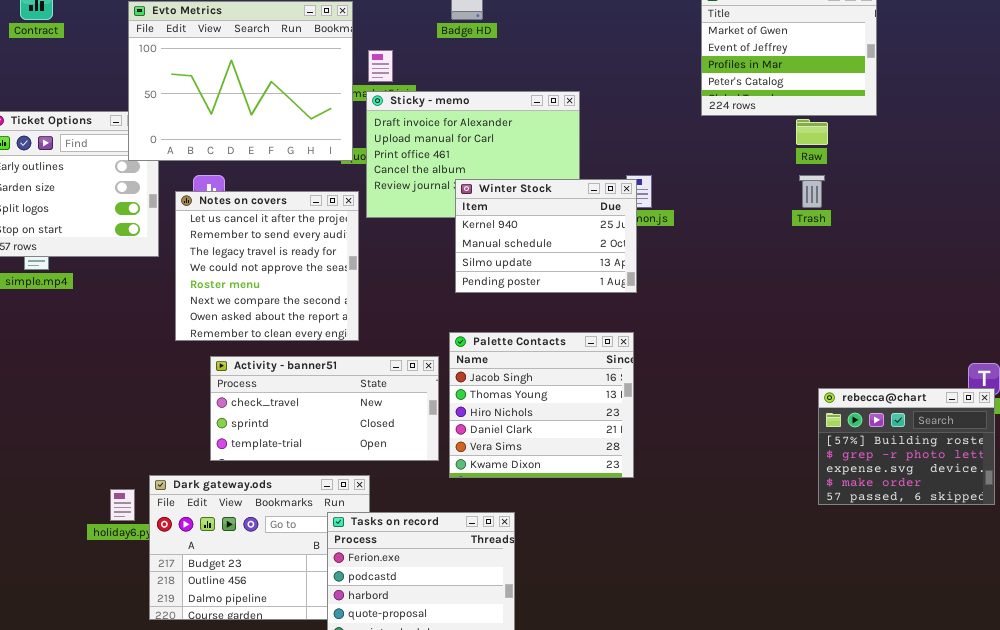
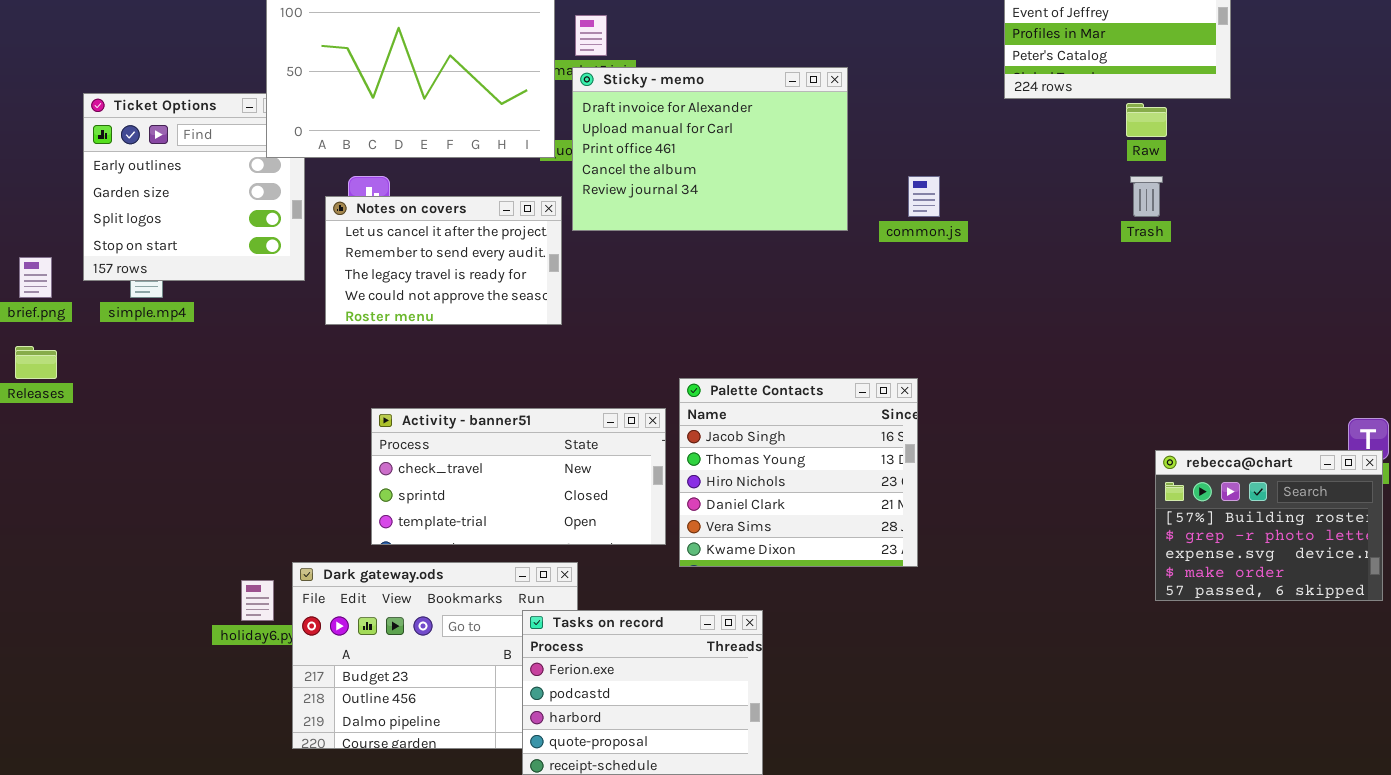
Winter Stock: [455,179,637,293] -> none, closed
Notes on covers: [175,191,359,341] -> [325,196,562,325], resized

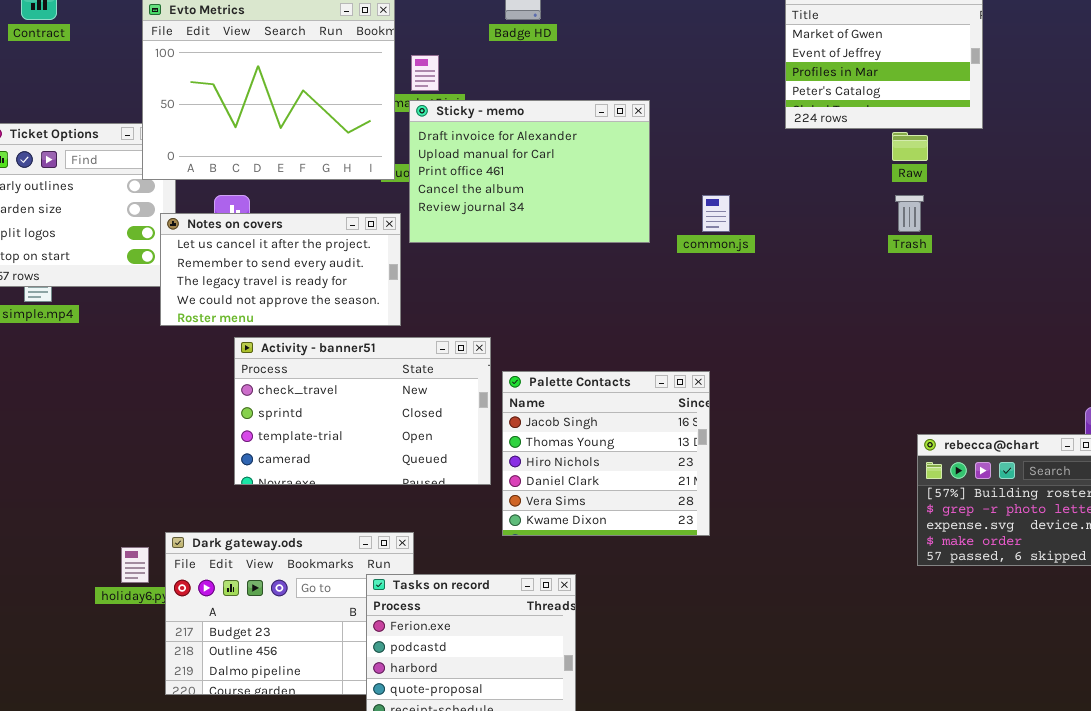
Notes on covers: [325,196,562,325] -> [160,213,401,326], resized
Activity - banner51: [371,408,666,545] -> [234,337,491,485], moved, resized

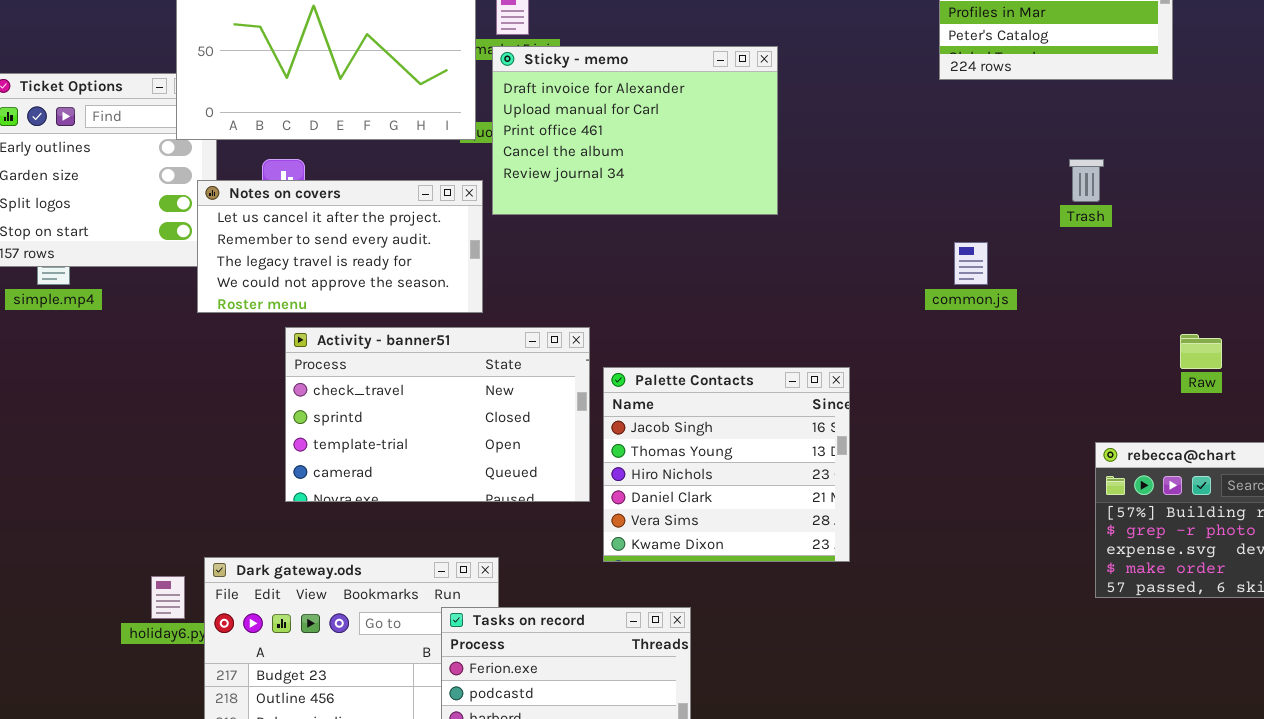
Raw: [892,132,928,161] -> [1180,334,1222,369], moved
common.js: [702,195,730,232] -> [954,242,988,285], moved

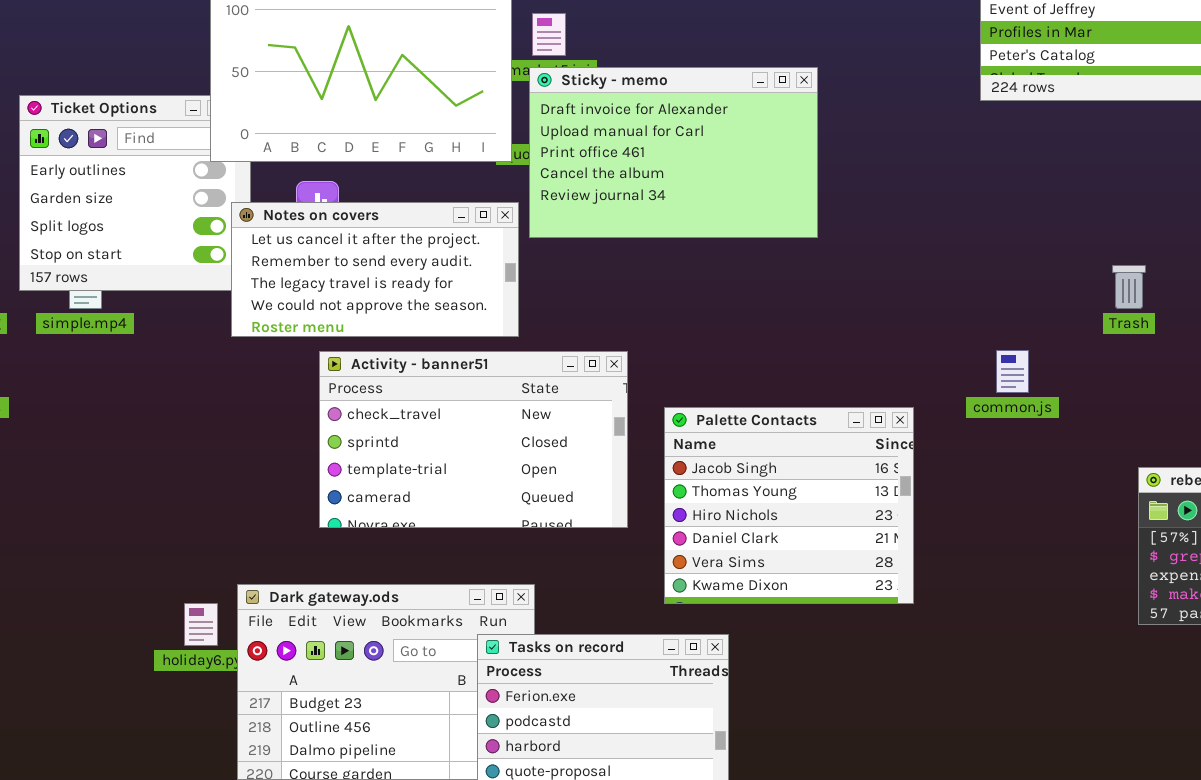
Trash: [1069,159,1104,202] -> [1112,265,1146,309], moved
common.js: [954,242,988,285] -> [996,350,1029,393], moved
Palette Contacts: [603,367,850,562] -> [664,407,914,604], moved

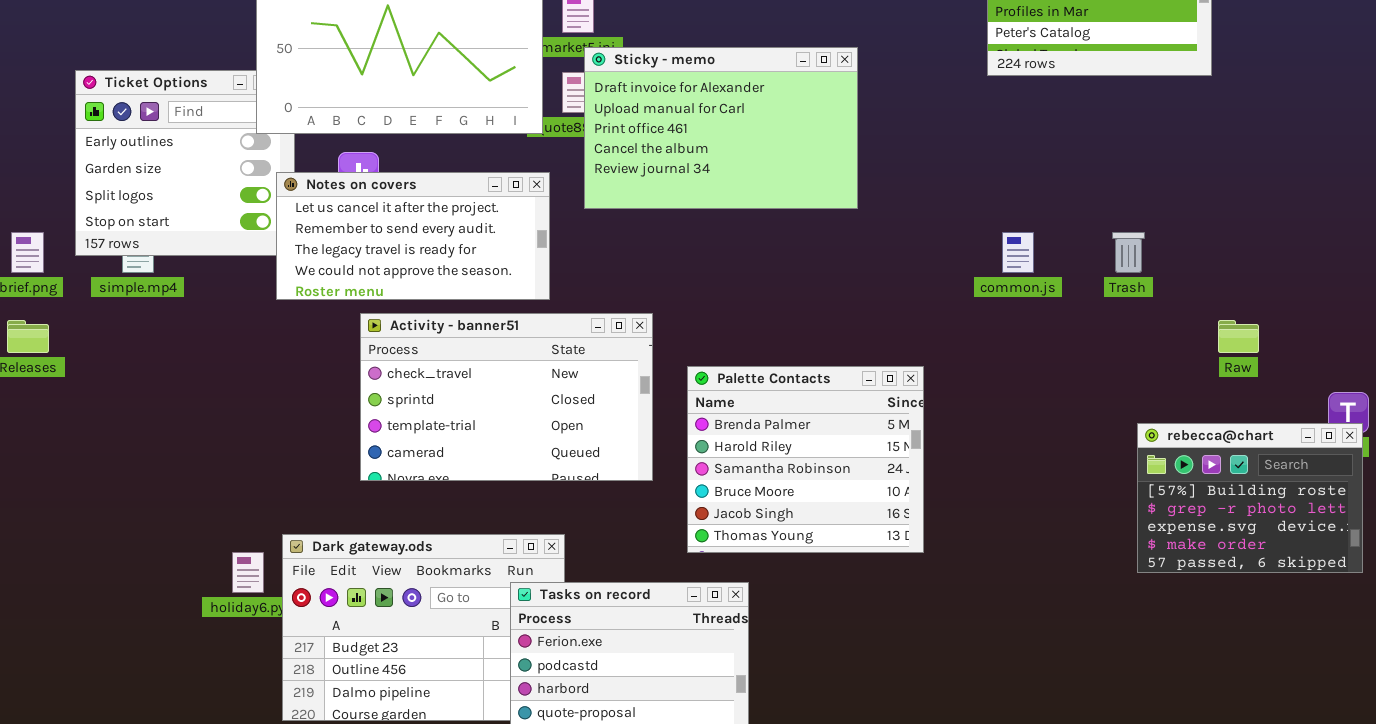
Sticky - memo: [529,67,818,238] -> [584,47,858,209], moved
common.js: [996,350,1029,393] -> [1002,232,1034,273], moved
Palette Contacts: [664,407,914,604] -> [687,366,924,553], scrolled up 4 rows

